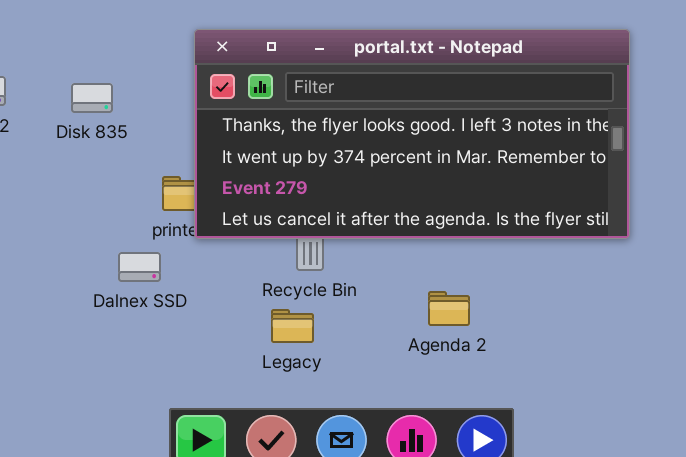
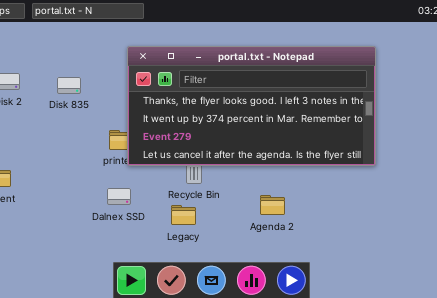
Dalnex SSD: [118,252,161,282] -> [107,188,131,205], moved

